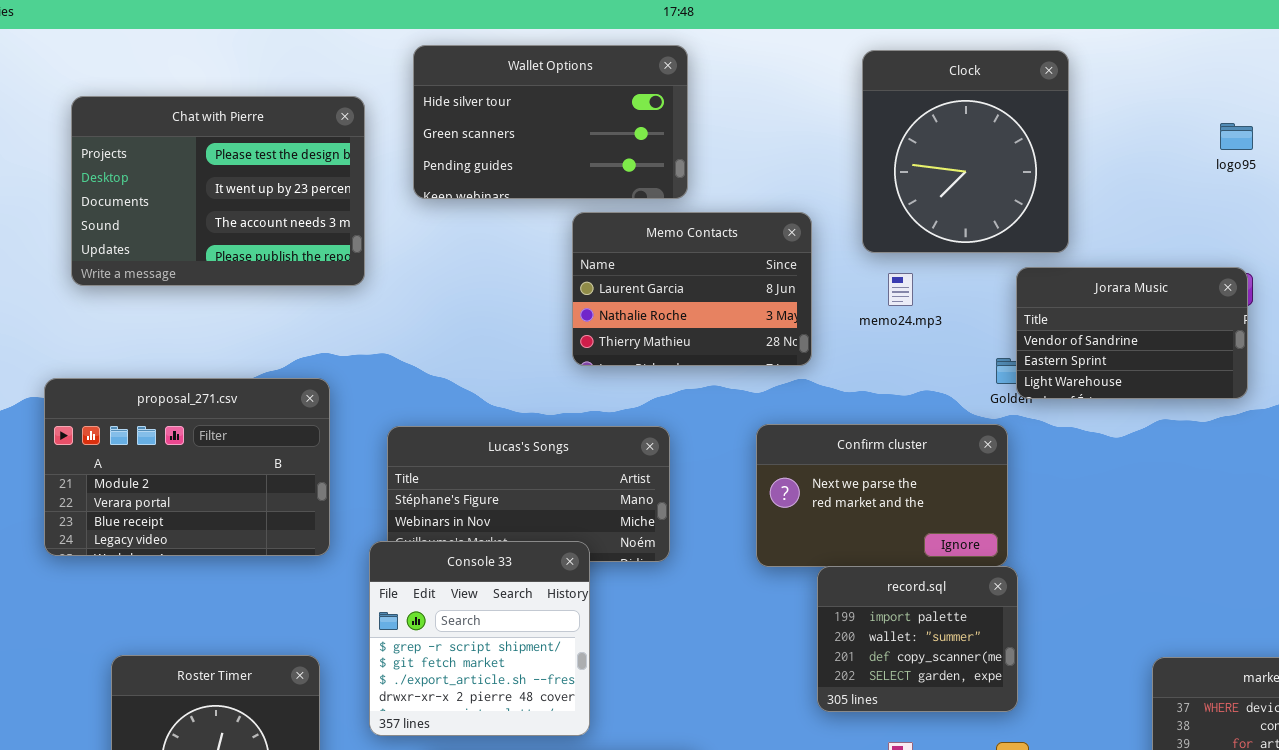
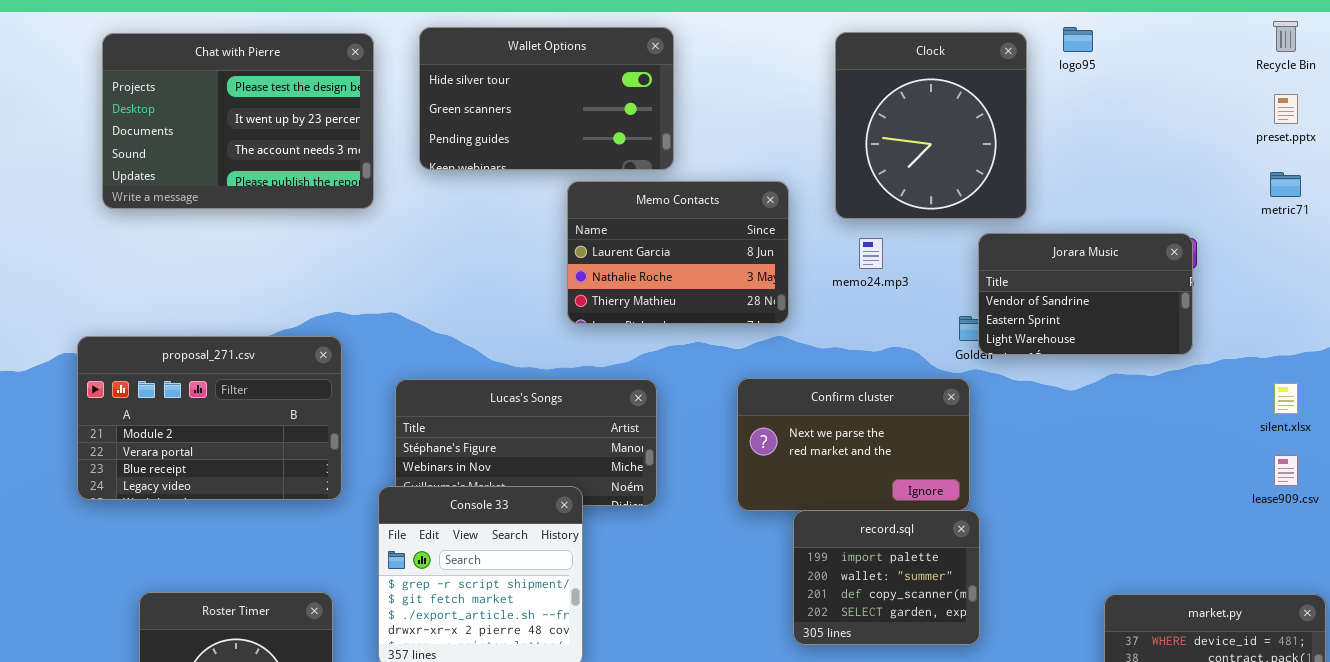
Chat with Pierre: [71,96,365,286] -> [102,33,374,209], moved
logo95: [1220,123,1253,150] -> [1063,27,1093,52], moved

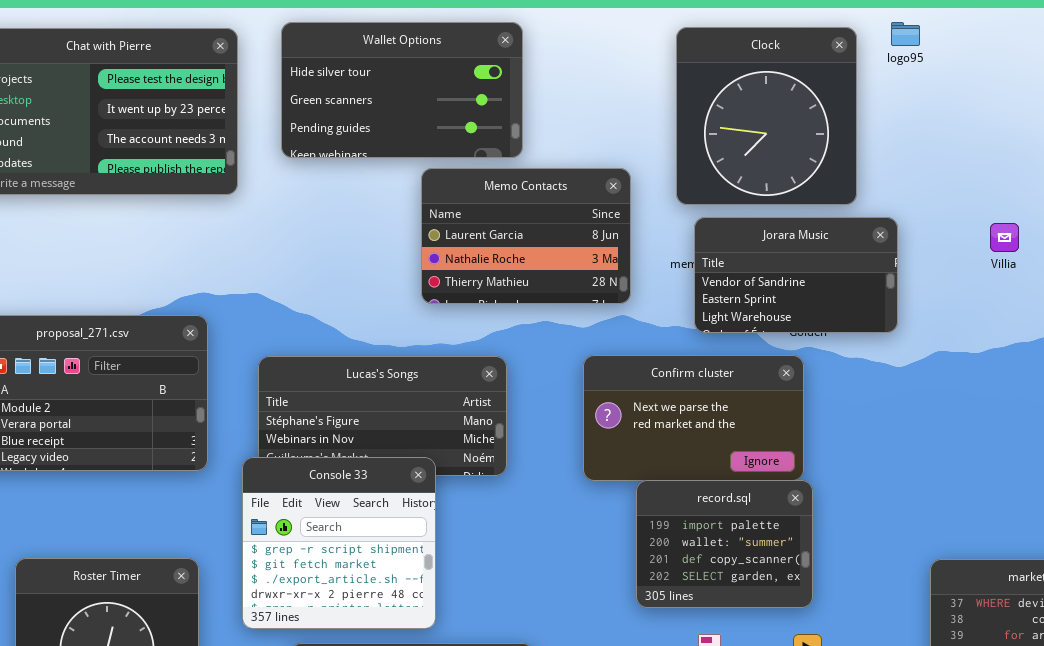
Jorara Music: [978,233,1193,355] -> [694,217,898,333], moved

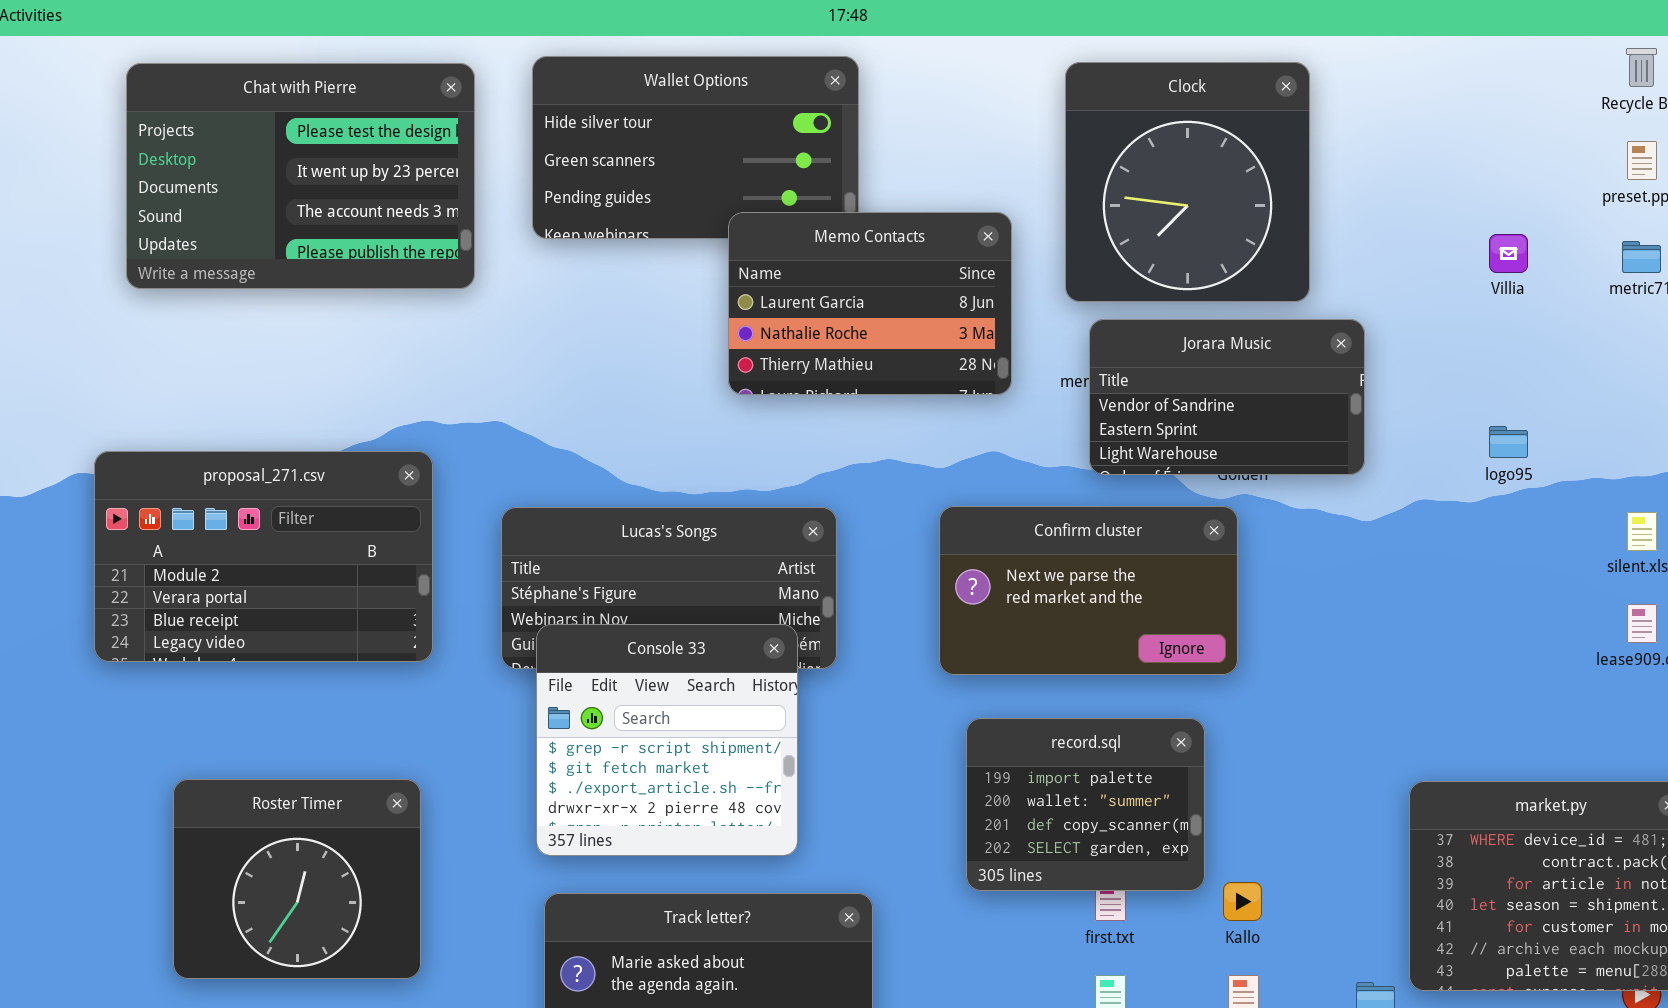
logo95: [891,22,920,46] -> [1489,426,1528,458], moved
Memo Contacts: [421,168,631,304] -> [728,212,1012,395], moved
Villia: [990,223,1019,252] -> [1489,234,1528,273], moved
Console 33: [242,457,436,629] -> [536,624,798,856], moved
record.sql: [636,480,813,608] -> [966,718,1205,891], moved

